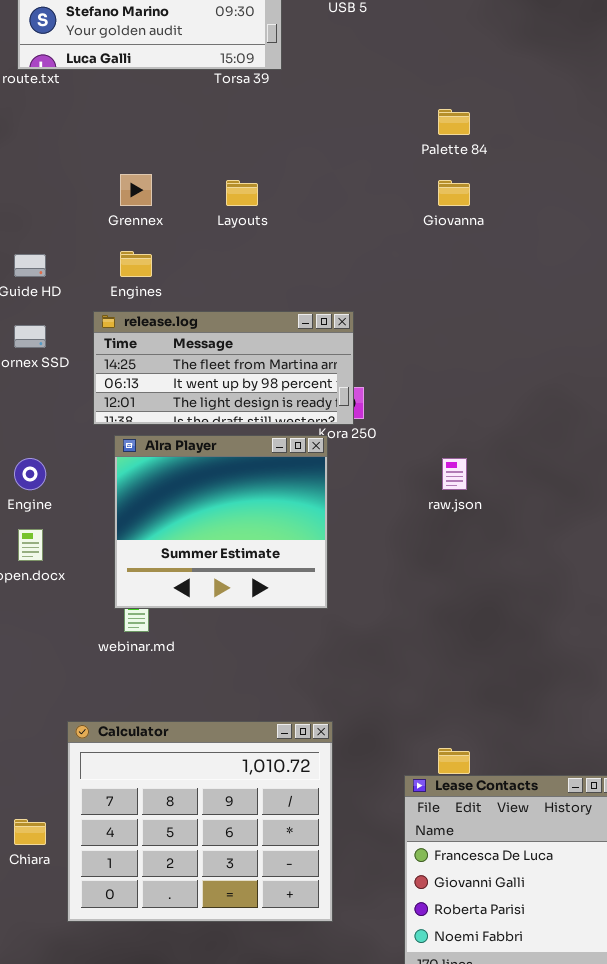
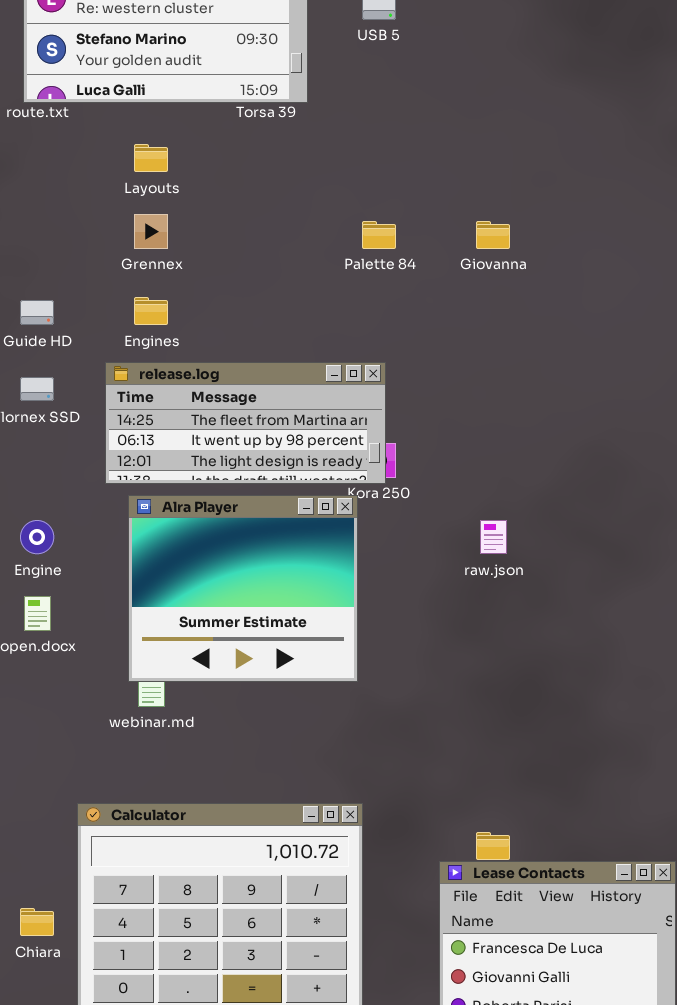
Palette 84: [438,109,470,135] -> [362,221,396,249], moved
Layouts: [226,180,258,206] -> [134,144,168,172], moved

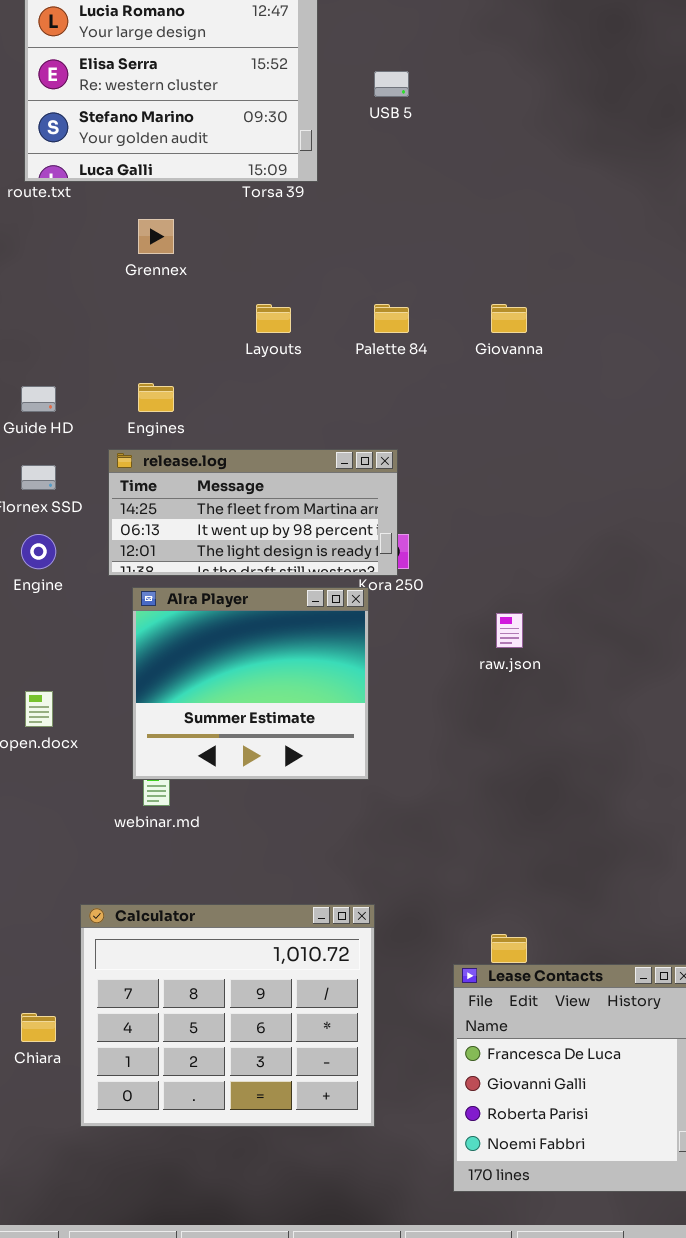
Layouts: [134,144,168,172] -> [256,304,291,333], moved
Grennex: [134,214,168,249] -> [138,219,174,254], moved
Engine: [20,520,54,554] -> [21,534,56,569], moved

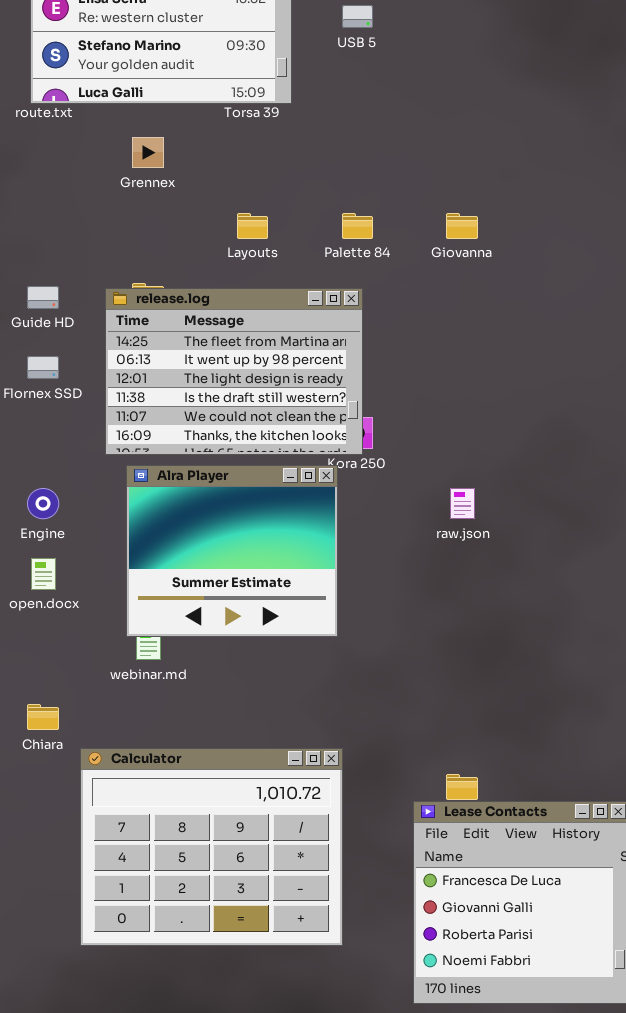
release.log: [108,449,398,576] -> [105,288,363,455], resized
Engine: [21,534,56,569] -> [27,488,59,519], moved
Chiara: [21,1013,56,1042] -> [27,704,59,730], moved

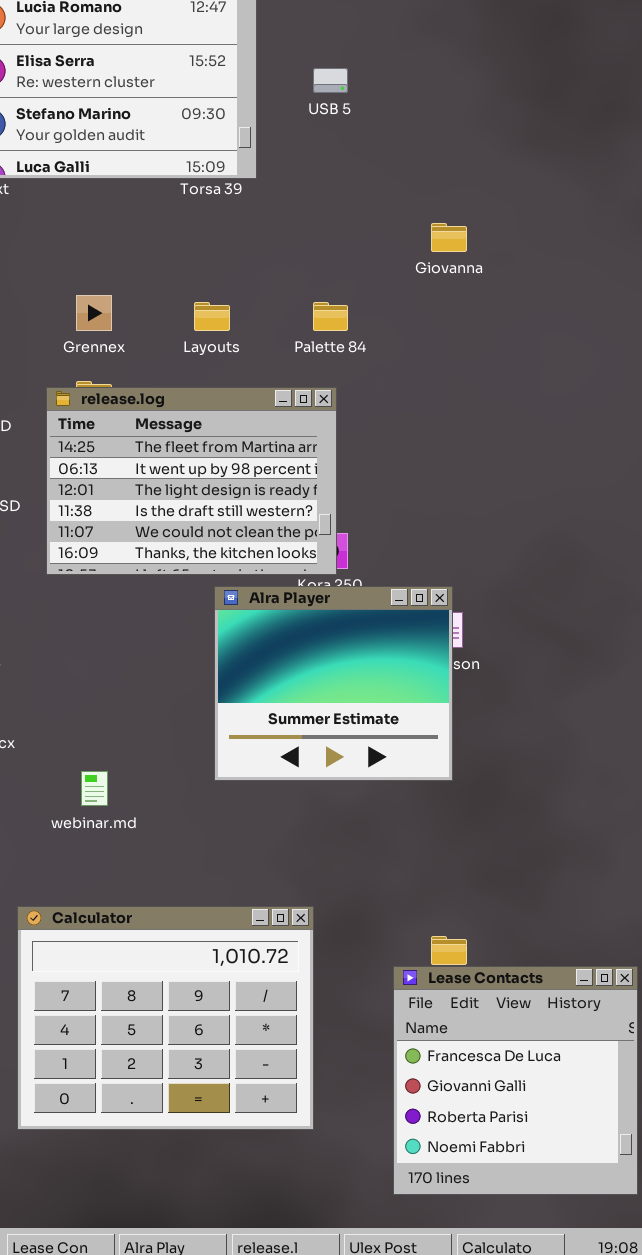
Grennex: [132,137,164,168] -> [76,295,112,331], moved
Giovanna: [446,213,478,239] -> [431,223,467,252], moved
Alra Player: [126,465,338,637] -> [214,586,453,781], moved

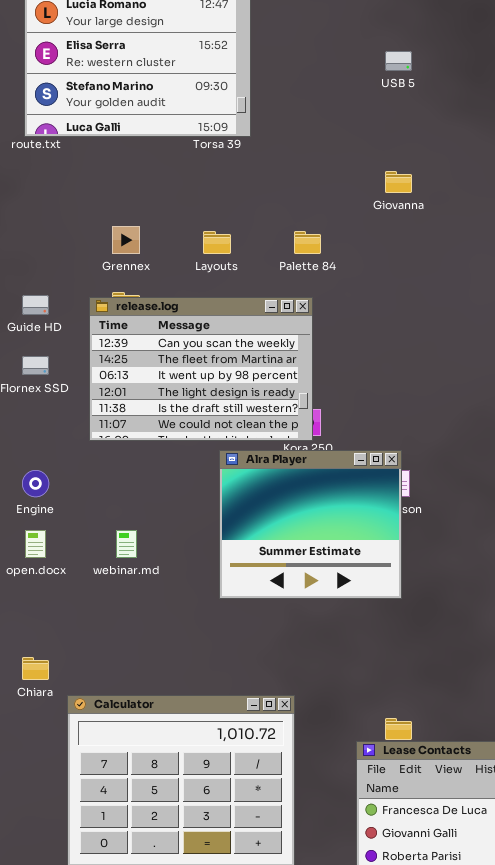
USB 5: [313,68,348,93] -> [385,51,412,71], moved
release.log: [46,387,337,575] -> [89,297,313,441], scrolled up 1 row
webinar.md: [81,771,108,806] -> [116,530,137,558], moved

